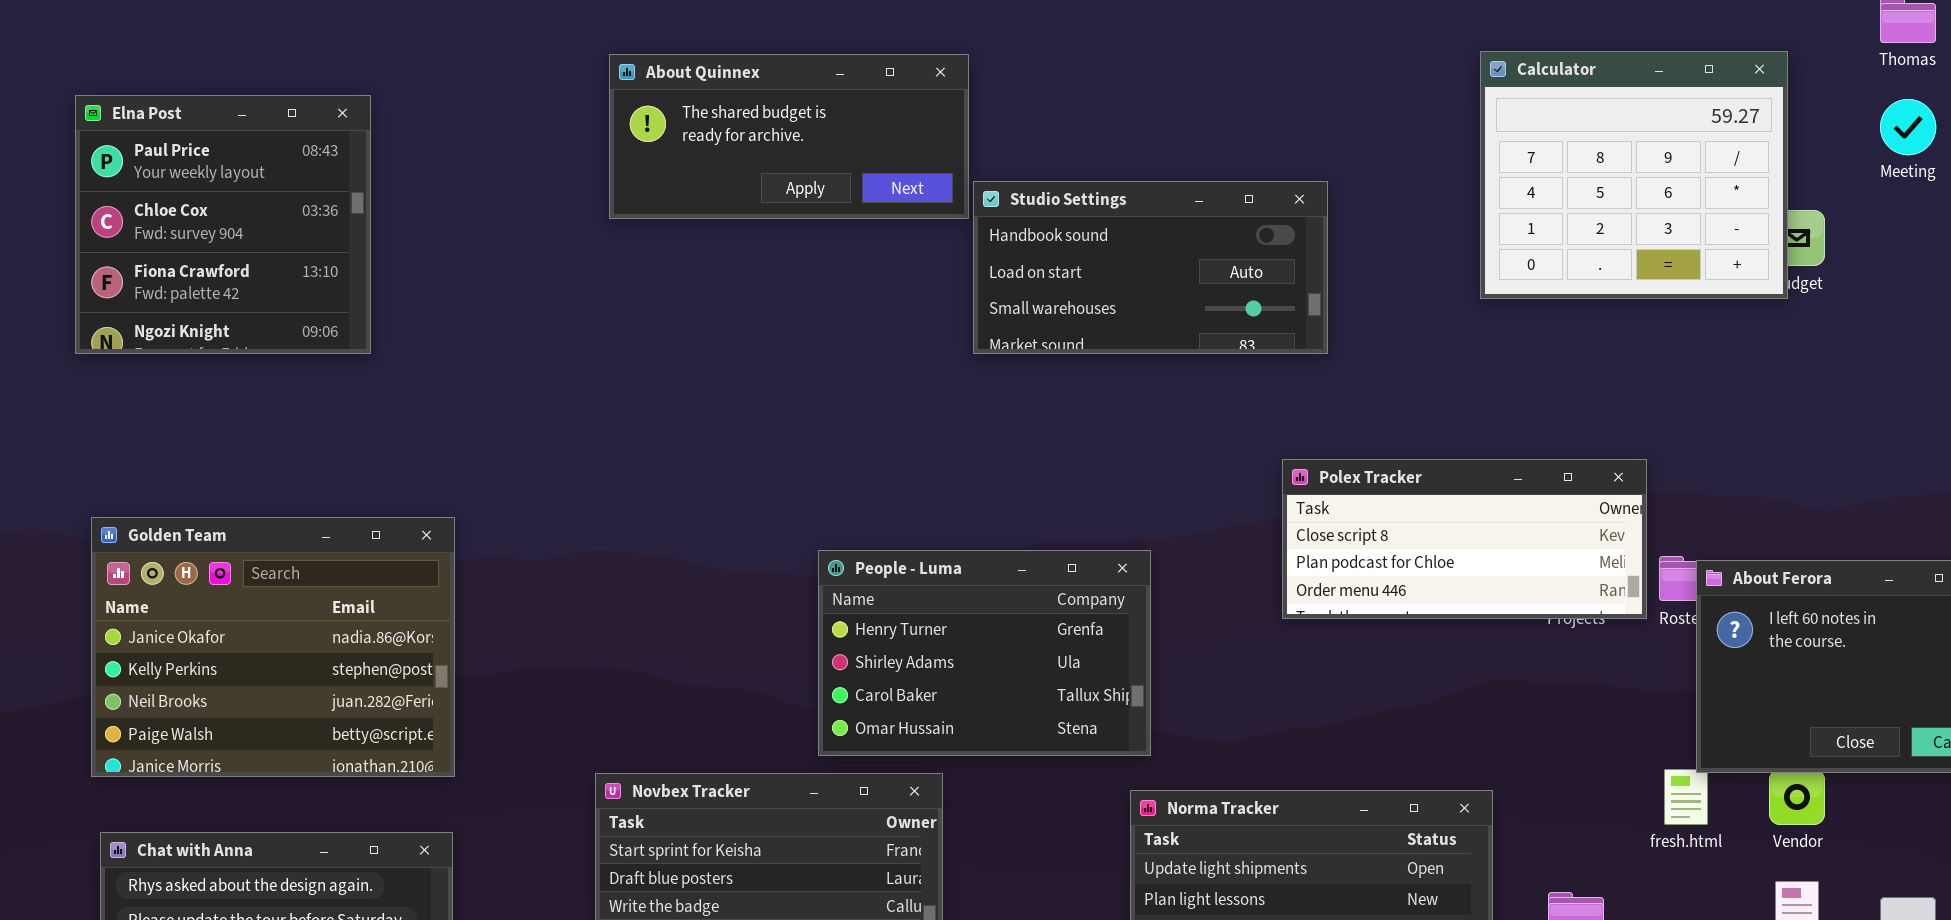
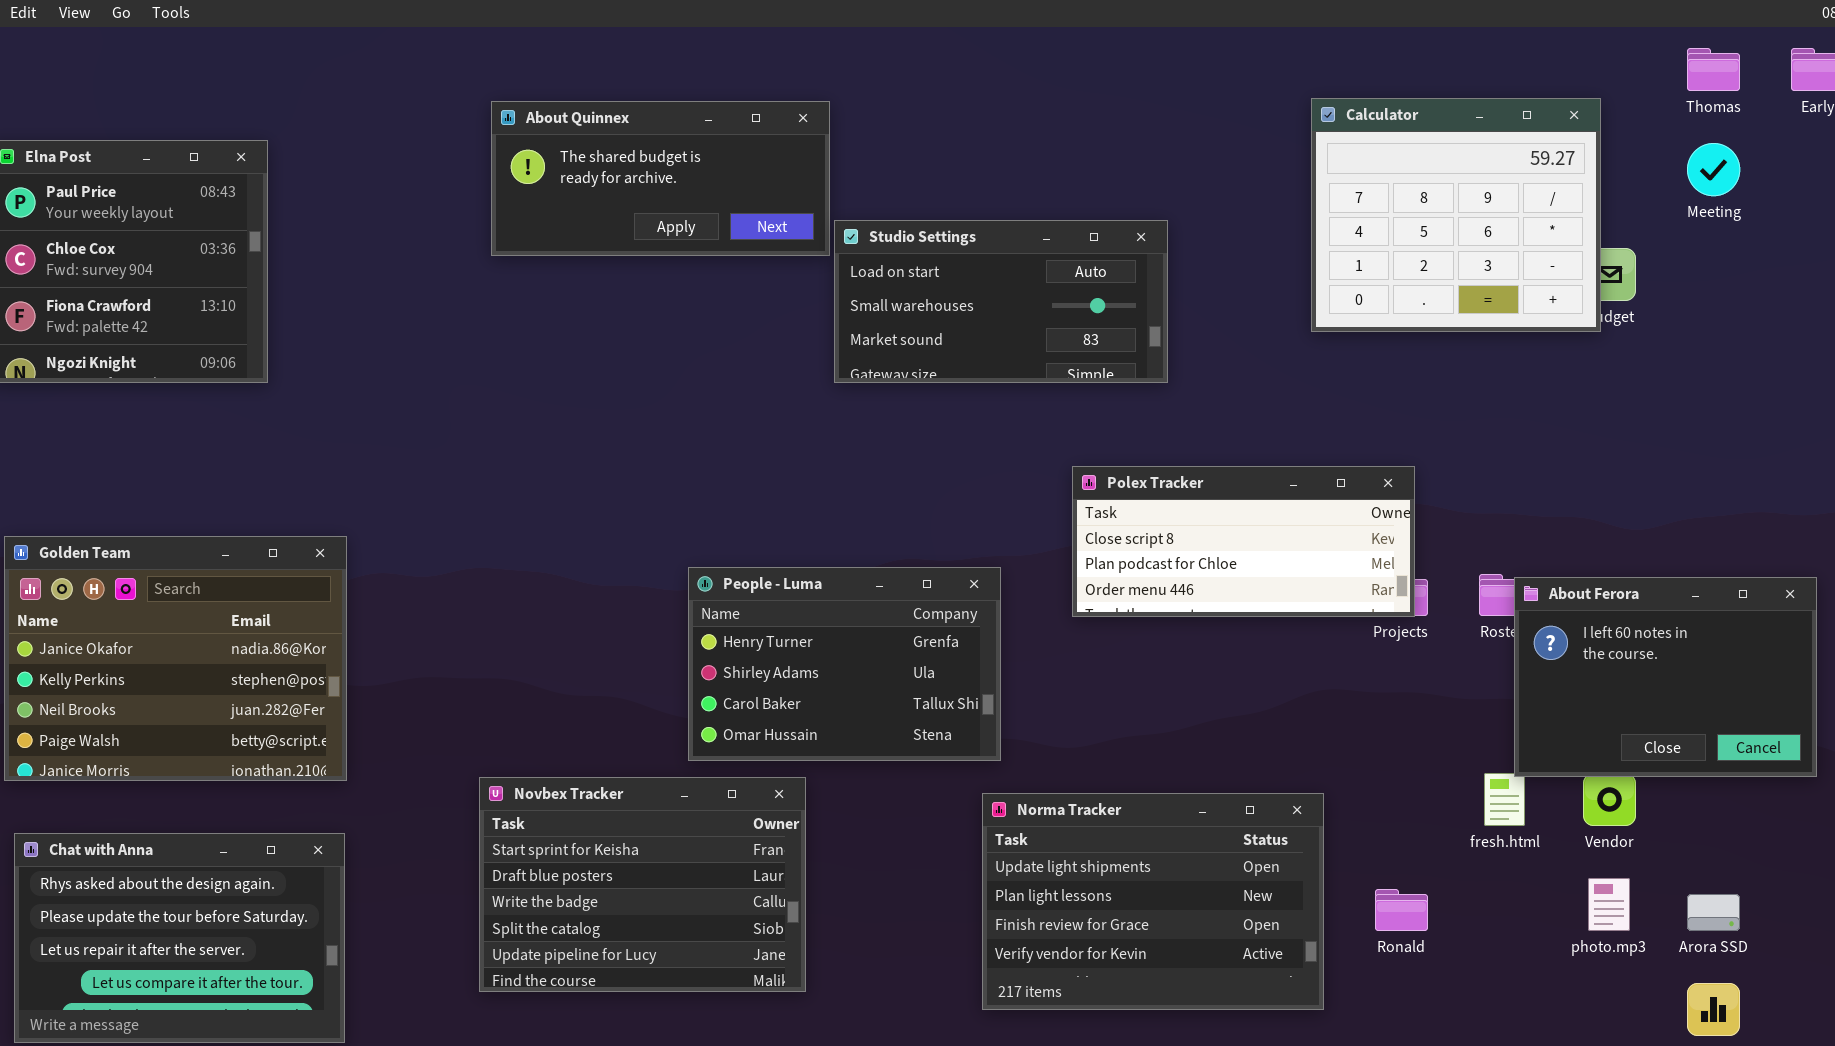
Studio Settings: [973,181,1328,354] -> [834,220,1168,383], scrolled down 1 row
Polex Tracker: [1282,459,1647,619] -> [1072,466,1415,617], moved

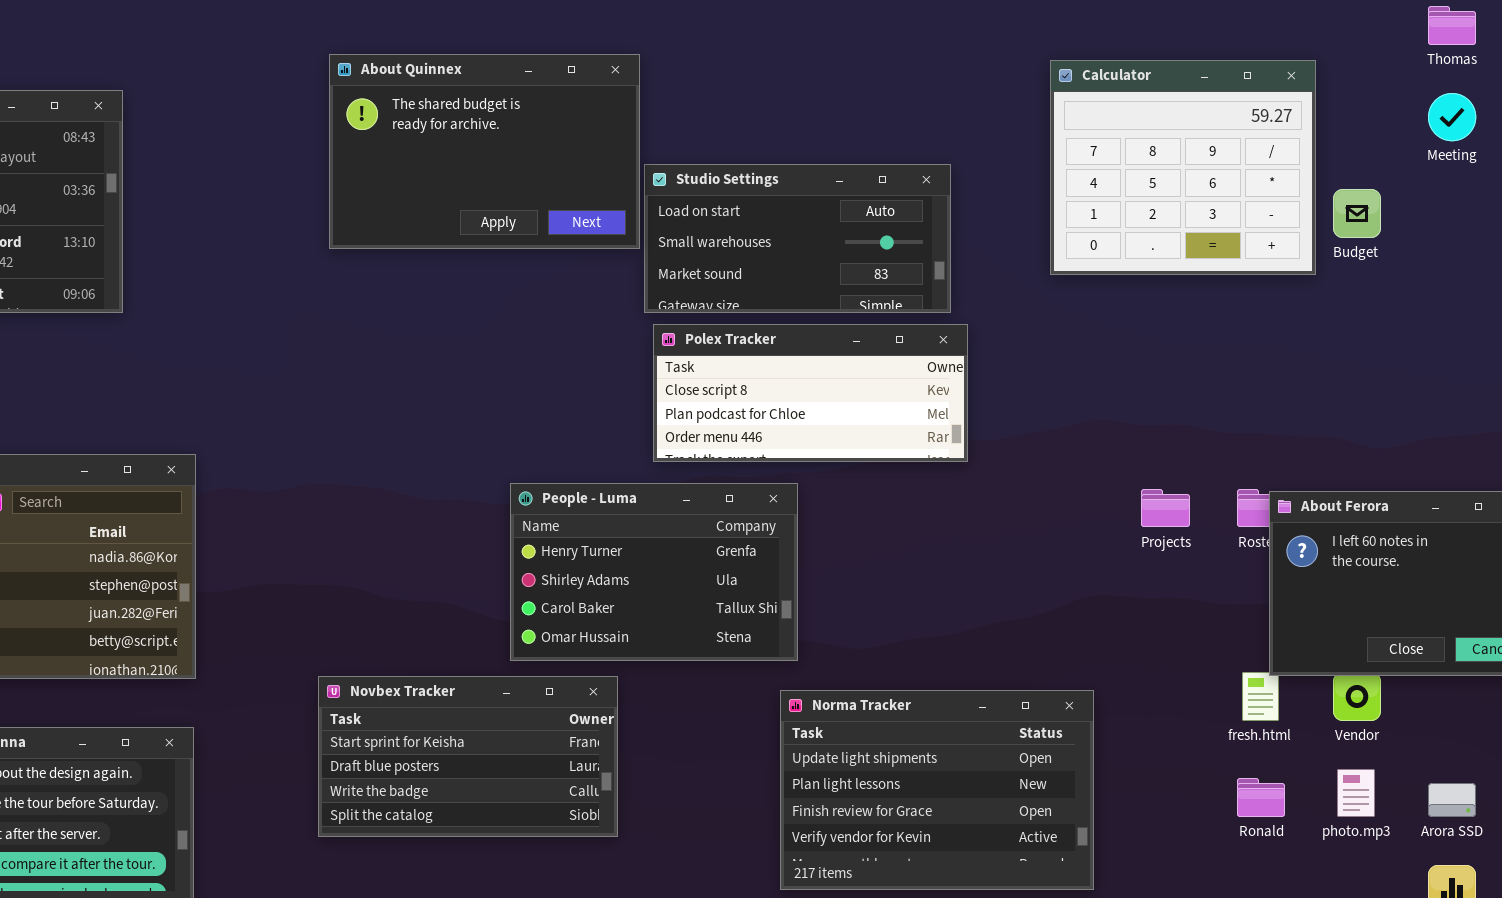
Calculator: [1311,98,1601,332] -> [1050,60,1316,275], moved
About Quinnex: [491,101,830,256] -> [329,54,640,249], resized
Polex Tracker: [1072,466,1415,617] -> [653,324,968,462], moved
Novbex Tracker: [479,777,806,992] -> [318,676,618,837], resized
Ronald: [1375,889,1428,931] -> [1237,778,1285,817], moved

